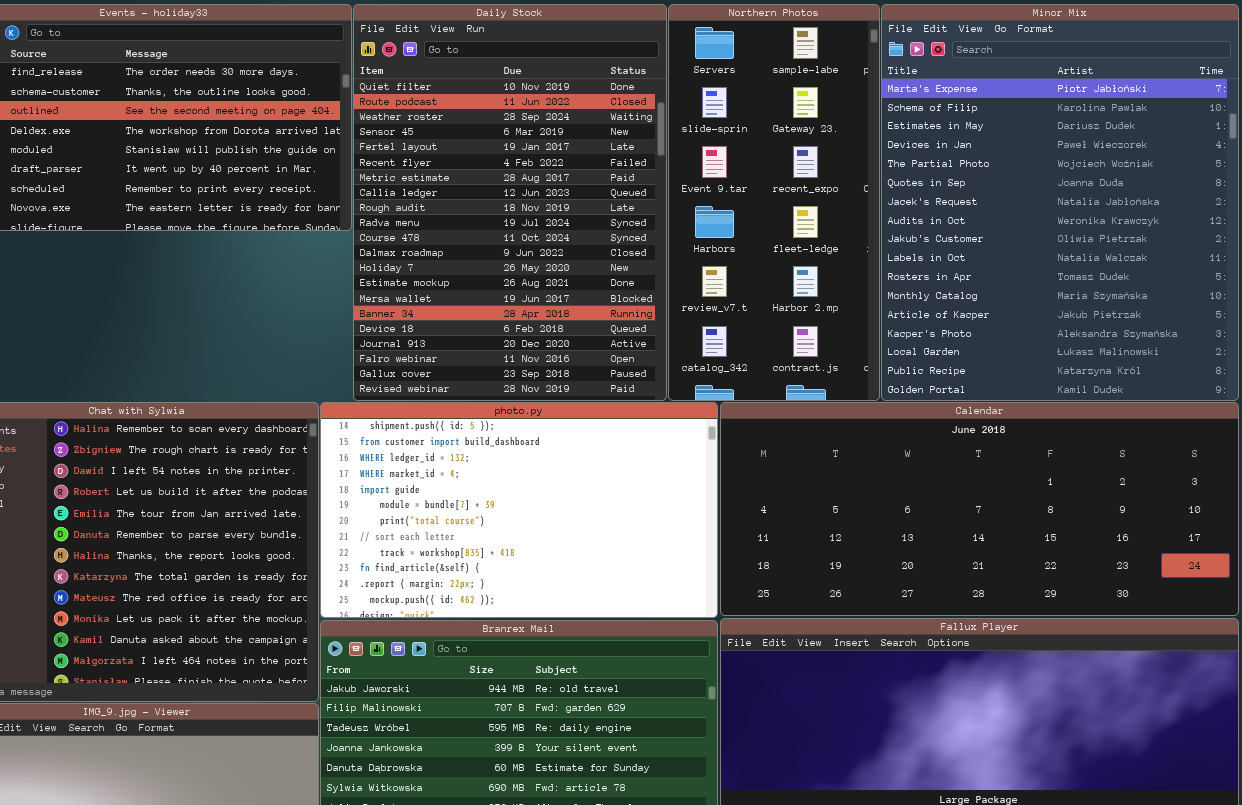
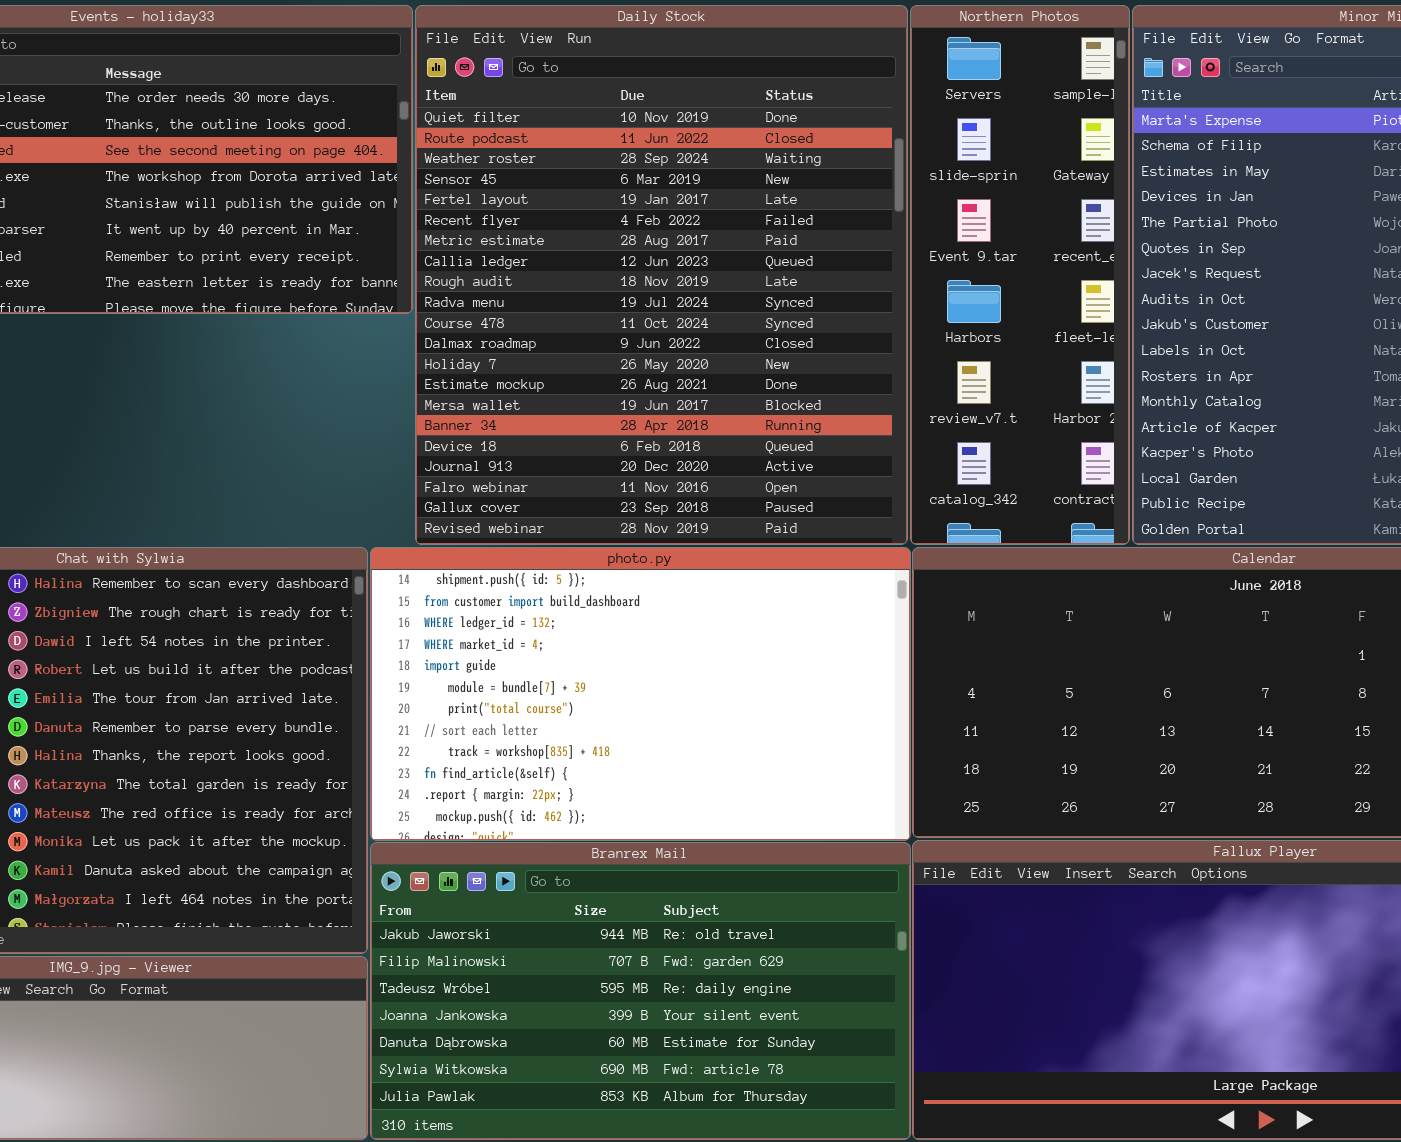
Daily Stock: [353,4,667,401] -> [415,5,908,545], resized
Northern Photos: [668,4,880,401] -> [910,5,1130,545], resized

